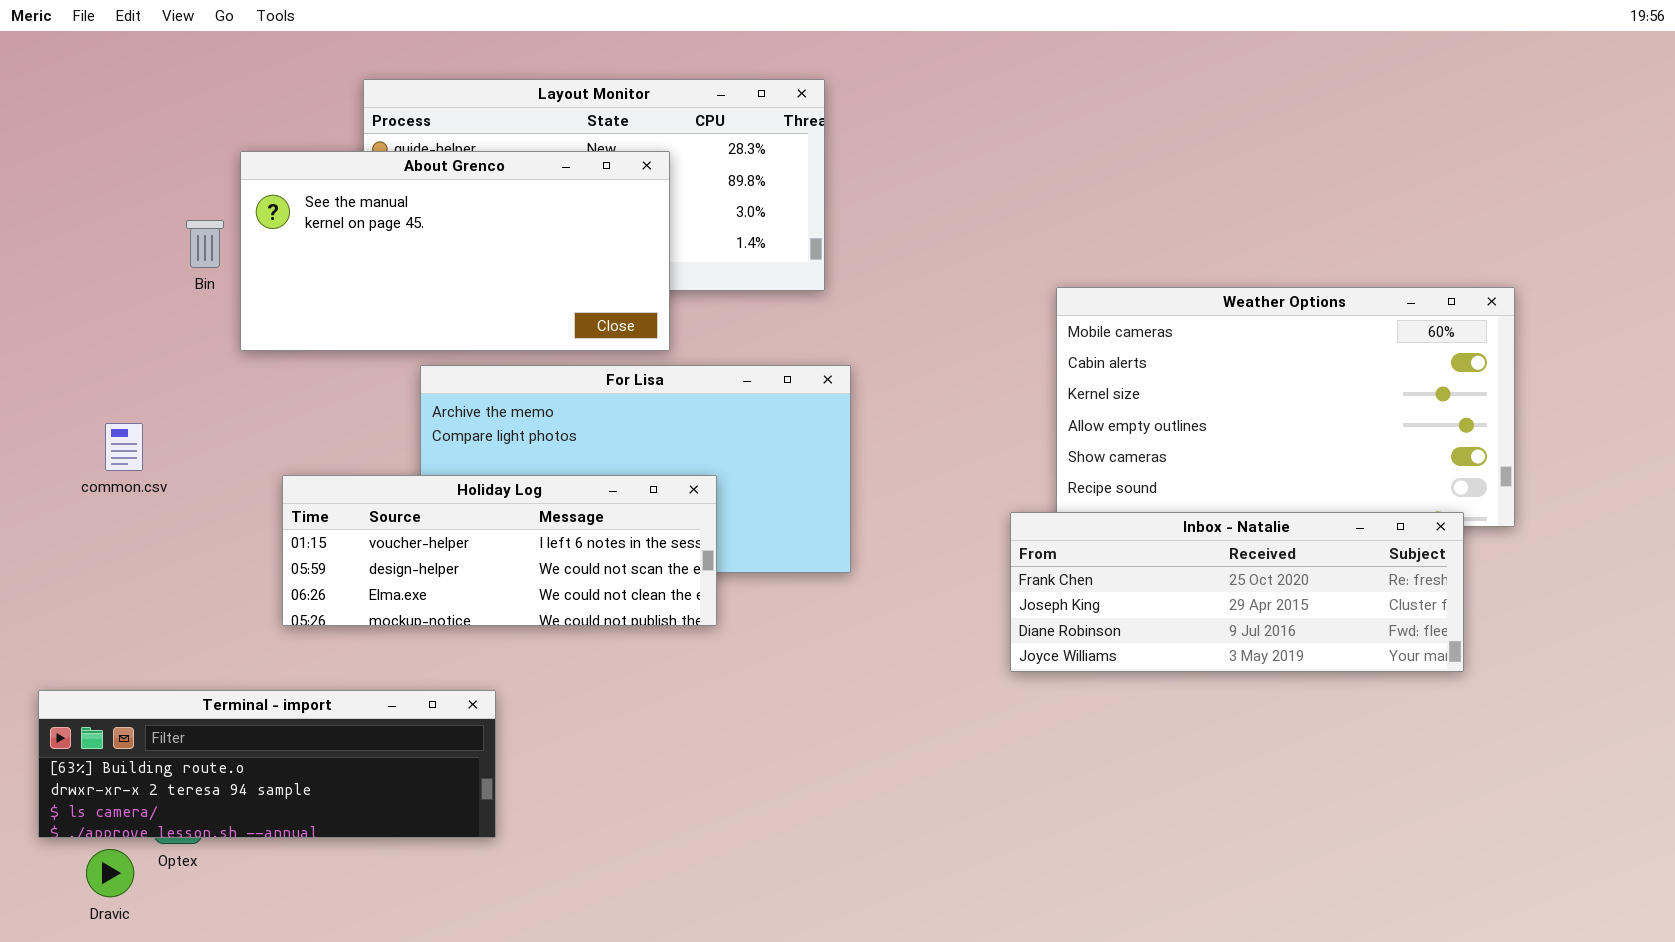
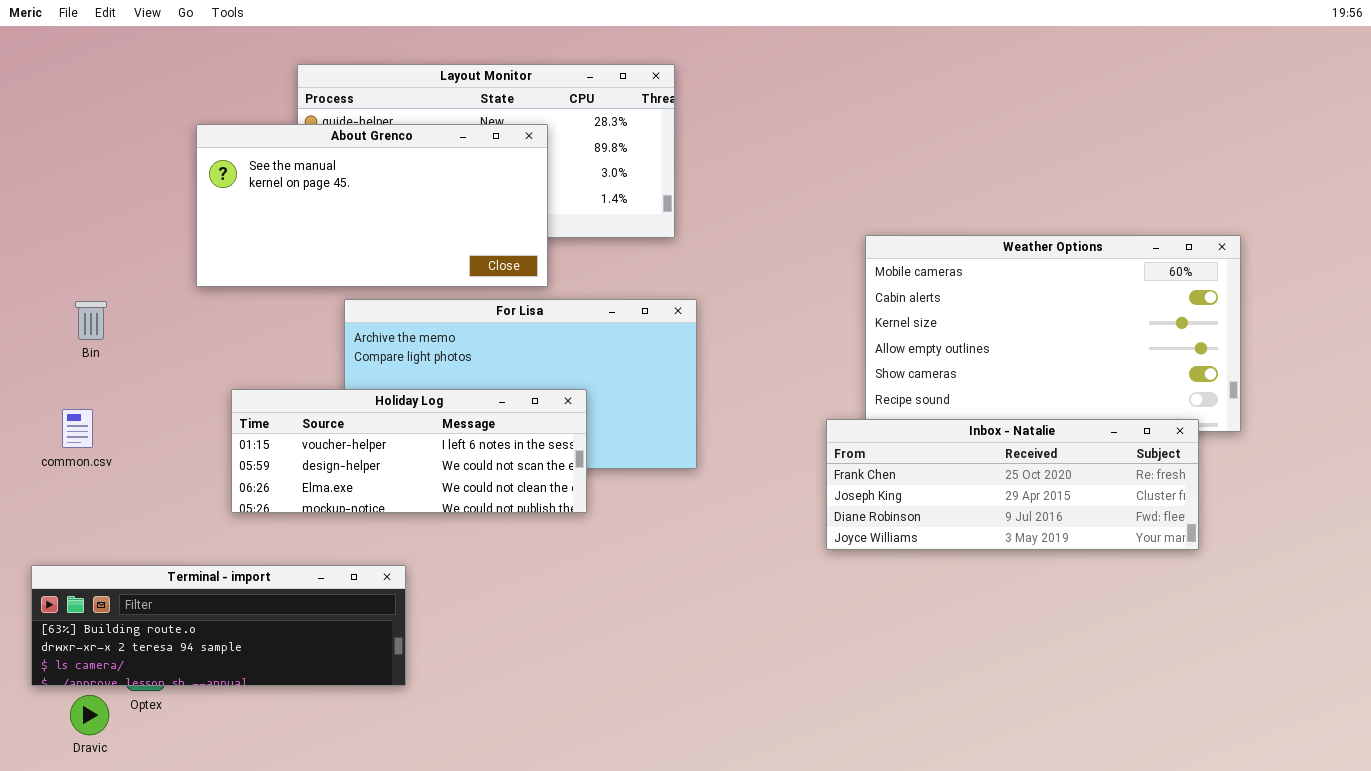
Bin: [186,220,224,268] -> [75,301,107,340], moved
common.csv: [105,423,143,471] -> [62,409,93,448], moved

